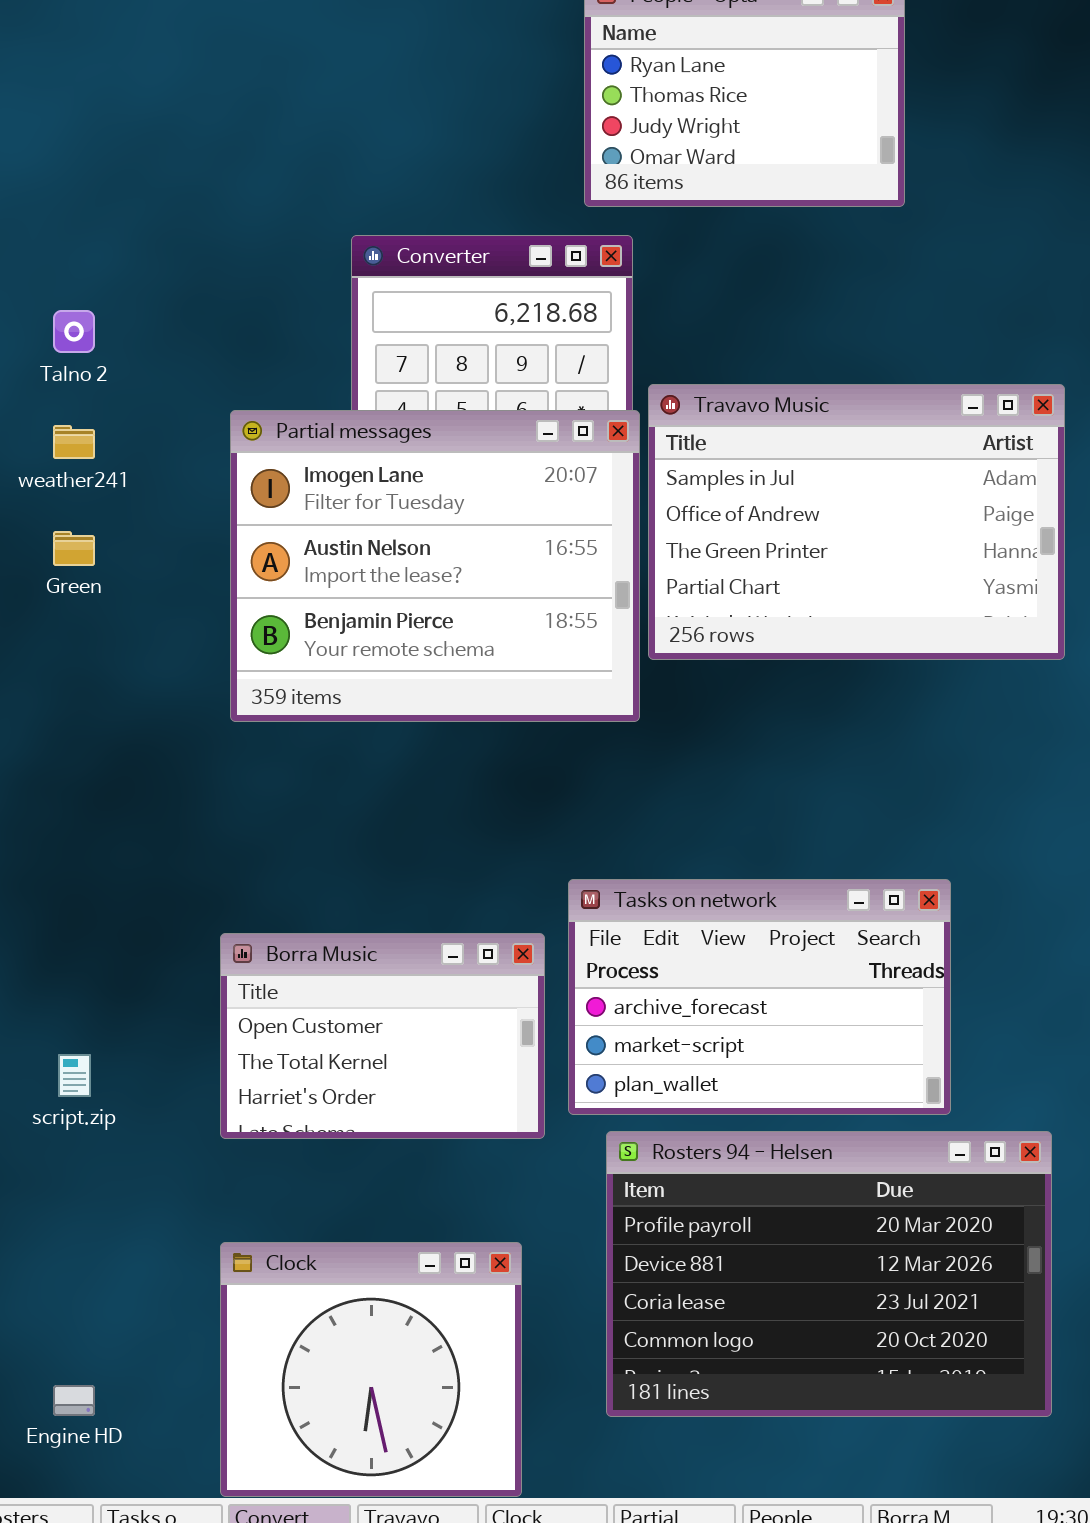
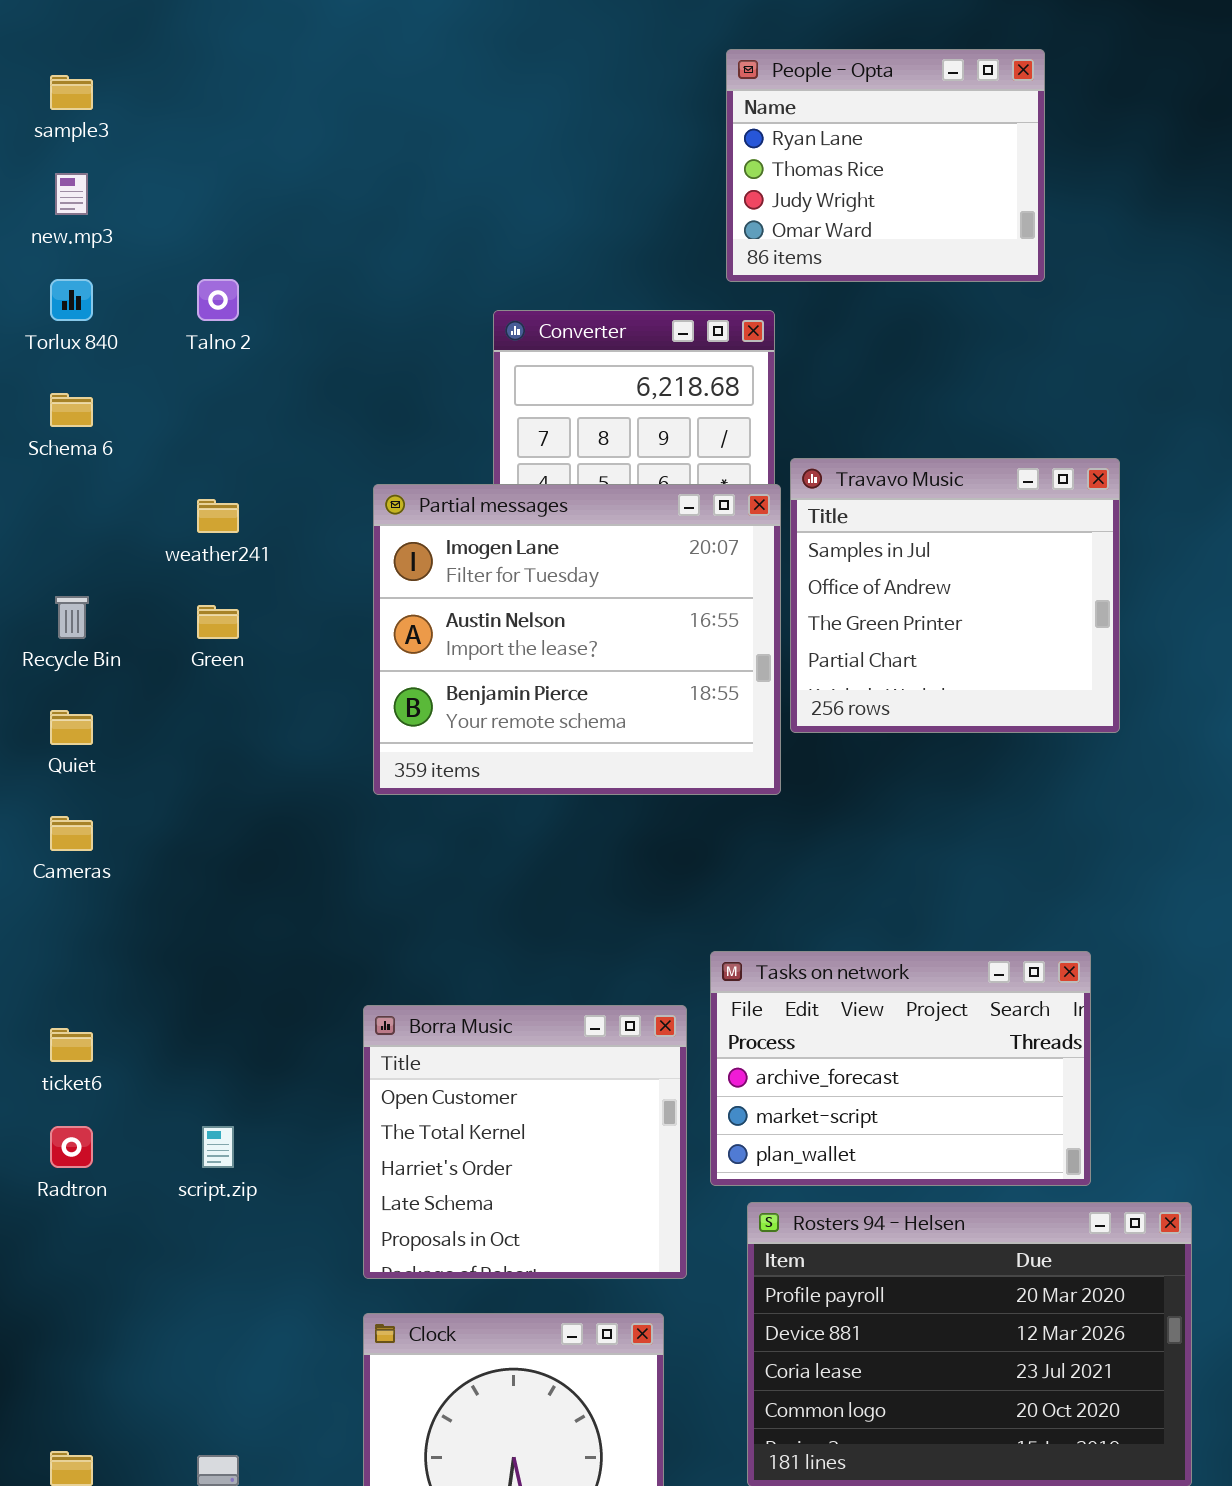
Talno 2: [53,310,95,353] -> [197,279,239,321], moved
Travavo Music: [648,384,1065,660] -> [790,458,1120,733], resized
Borra Music: [220,933,545,1139] -> [363,1005,687,1279], resized

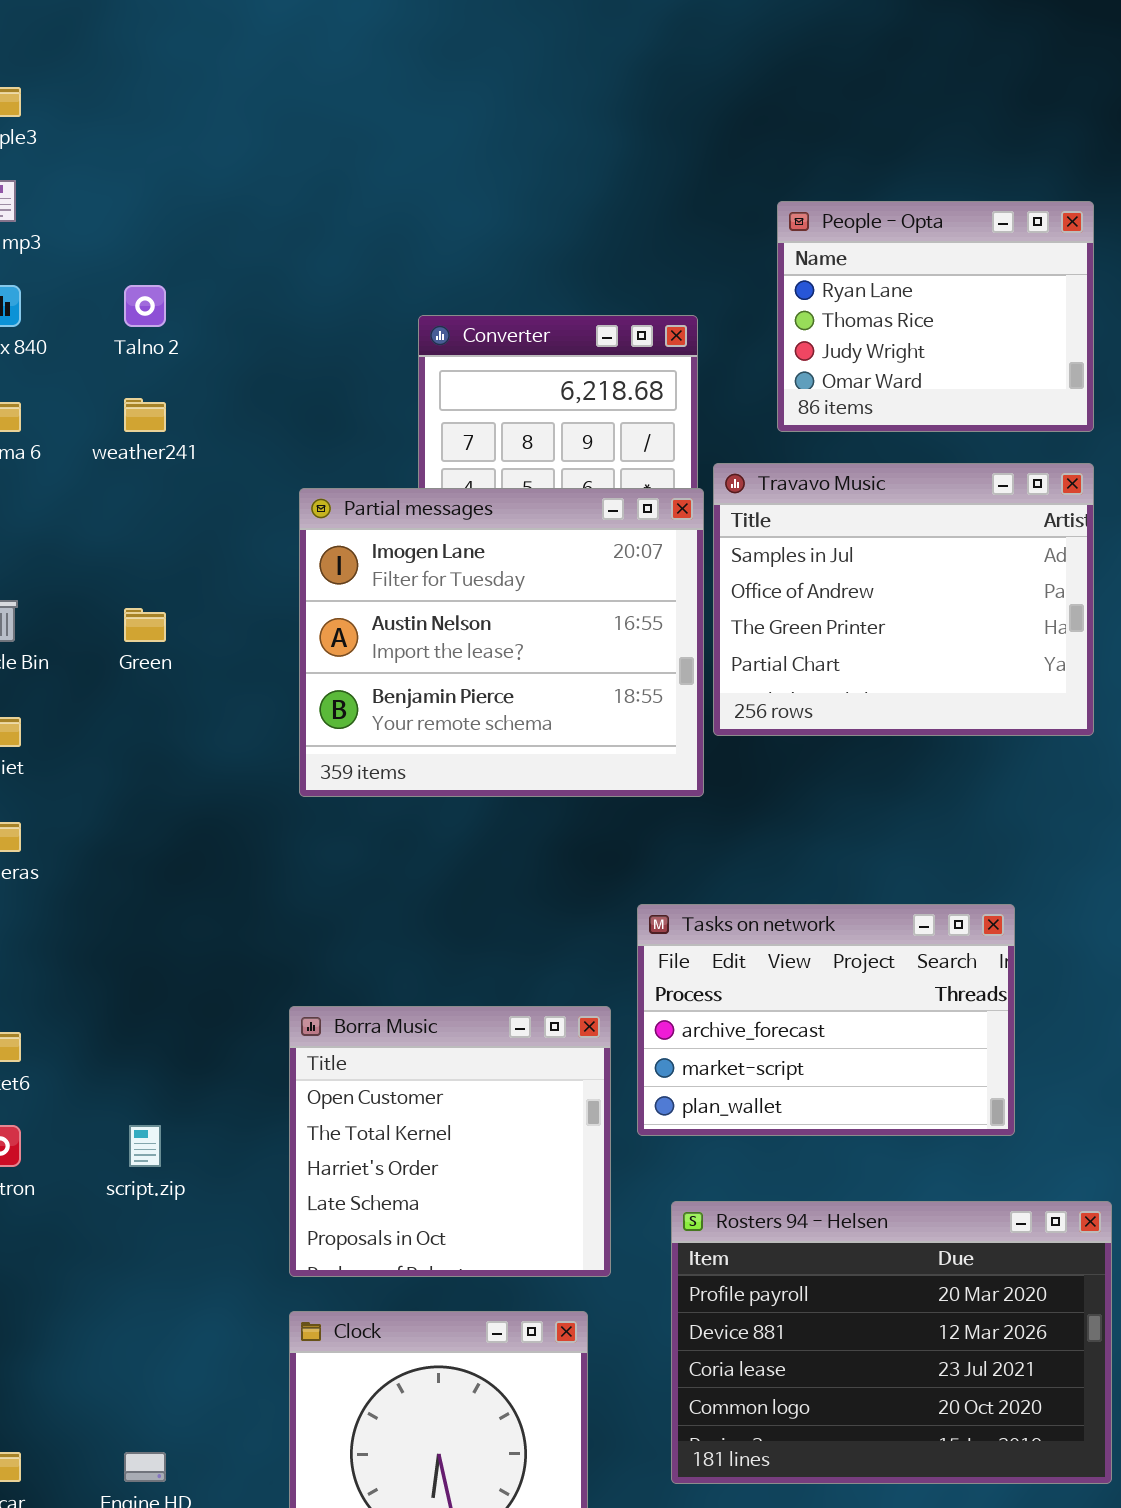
People - Opta: [726,49,1045,282] -> [777,201,1094,432], moved
Travavo Music: [790,458,1120,733] -> [713,463,1094,736], resized
weather241: [197,499,239,533] -> [124,398,166,432], moved
Tasks on network: [710,951,1091,1186] -> [637,904,1015,1136], moved

